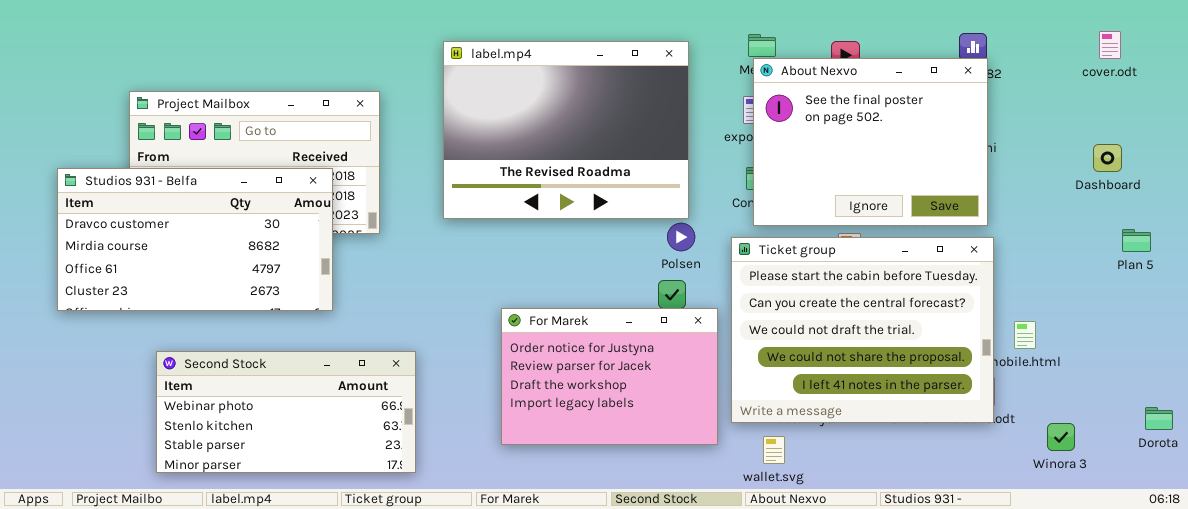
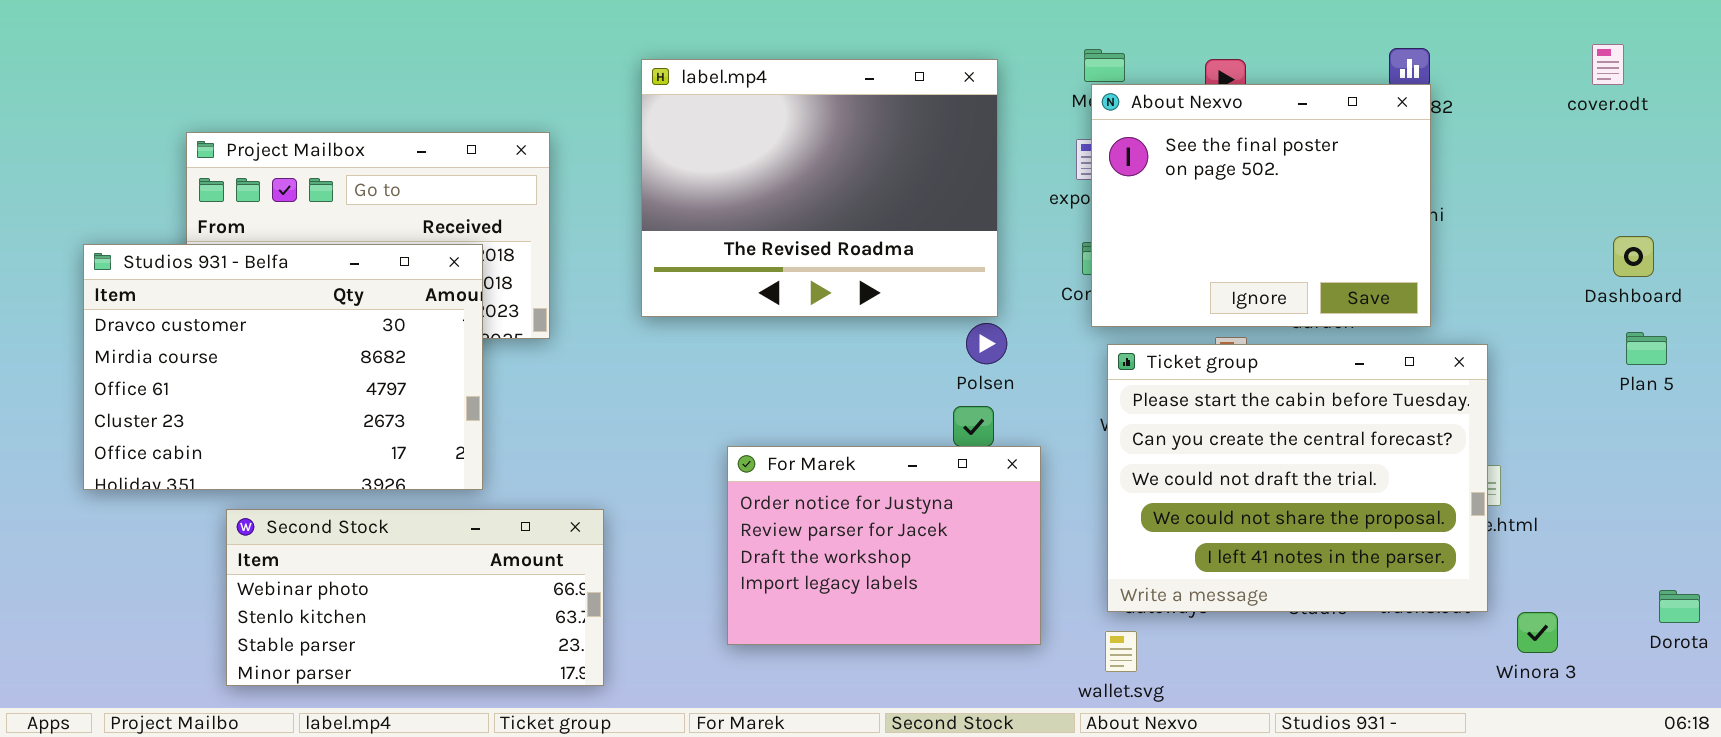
Dashboard: [1093,144,1122,172] -> [1613,236,1654,277], moved
Studios 931 - Belfa: [57,168,333,311] -> [83,244,483,490], resized
Ticket group: [731,237,994,423] -> [1107,344,1488,612], moved

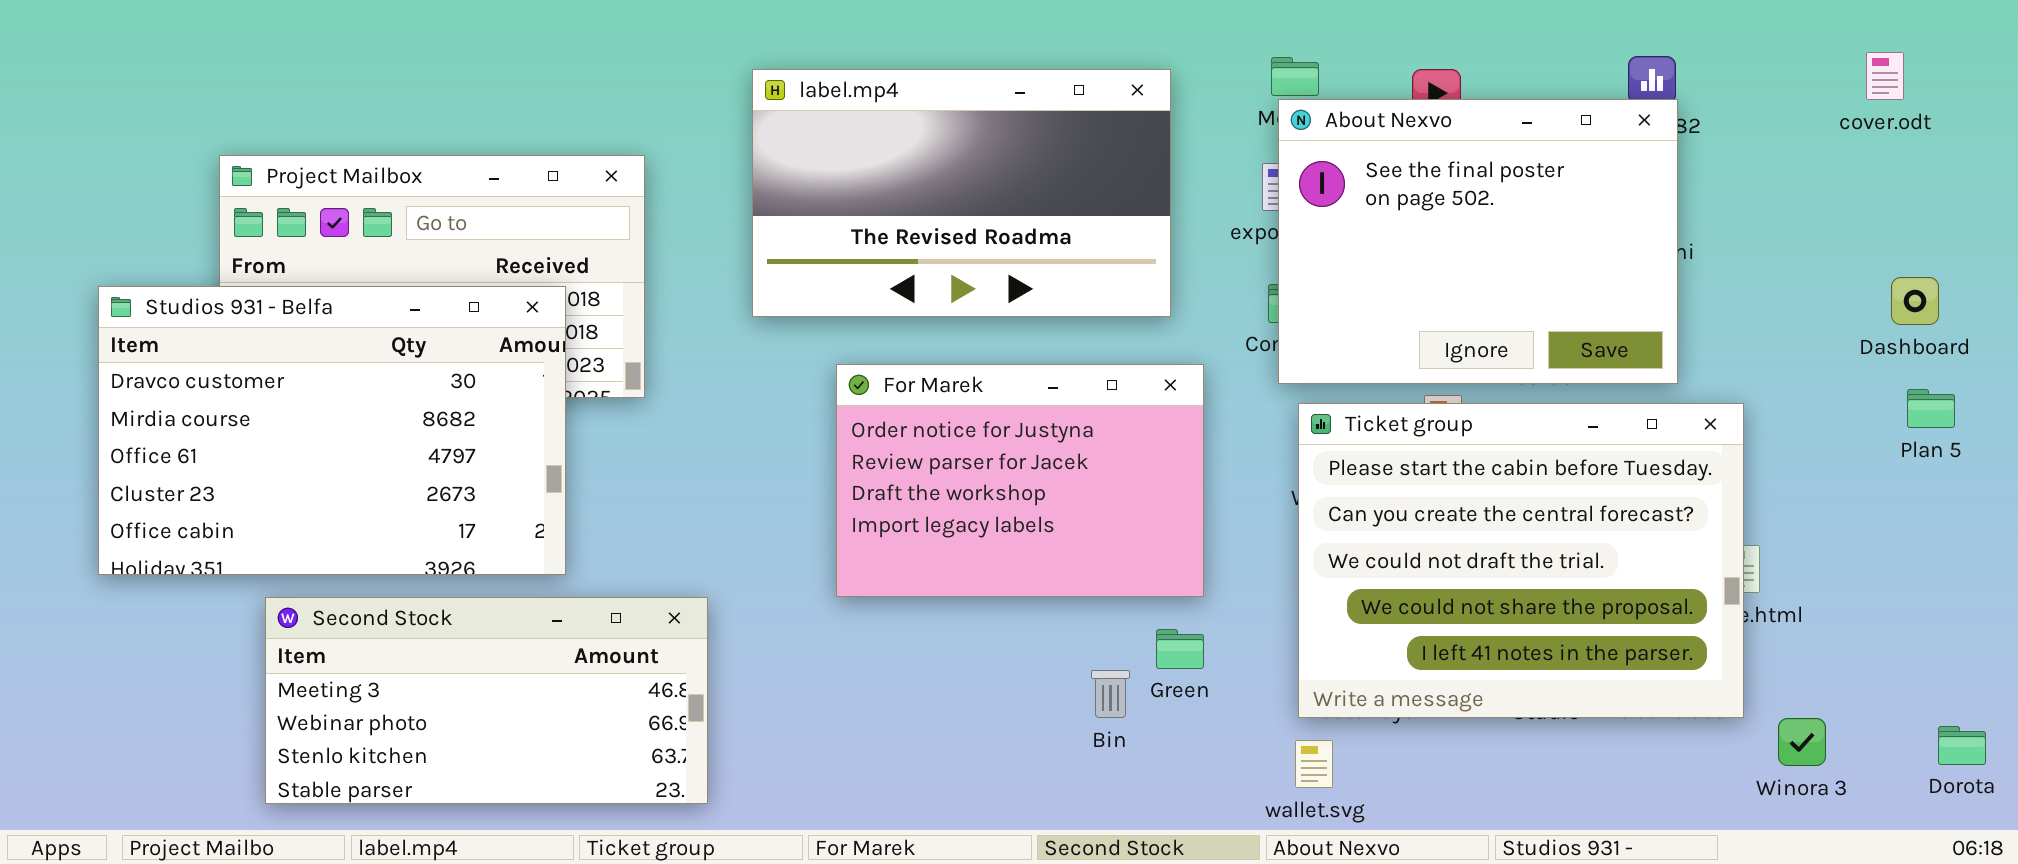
label.mp4: [641,59,998,317] -> [752,69,1171,317], resized
For Marek: [727,446,1041,645] -> [836,364,1204,597], moved
Second Stock: [226,509,604,686] -> [265,597,708,804], scrolled up 1 row
Dorota: [1659,590,1700,623] -> [1938,726,1986,765], moved

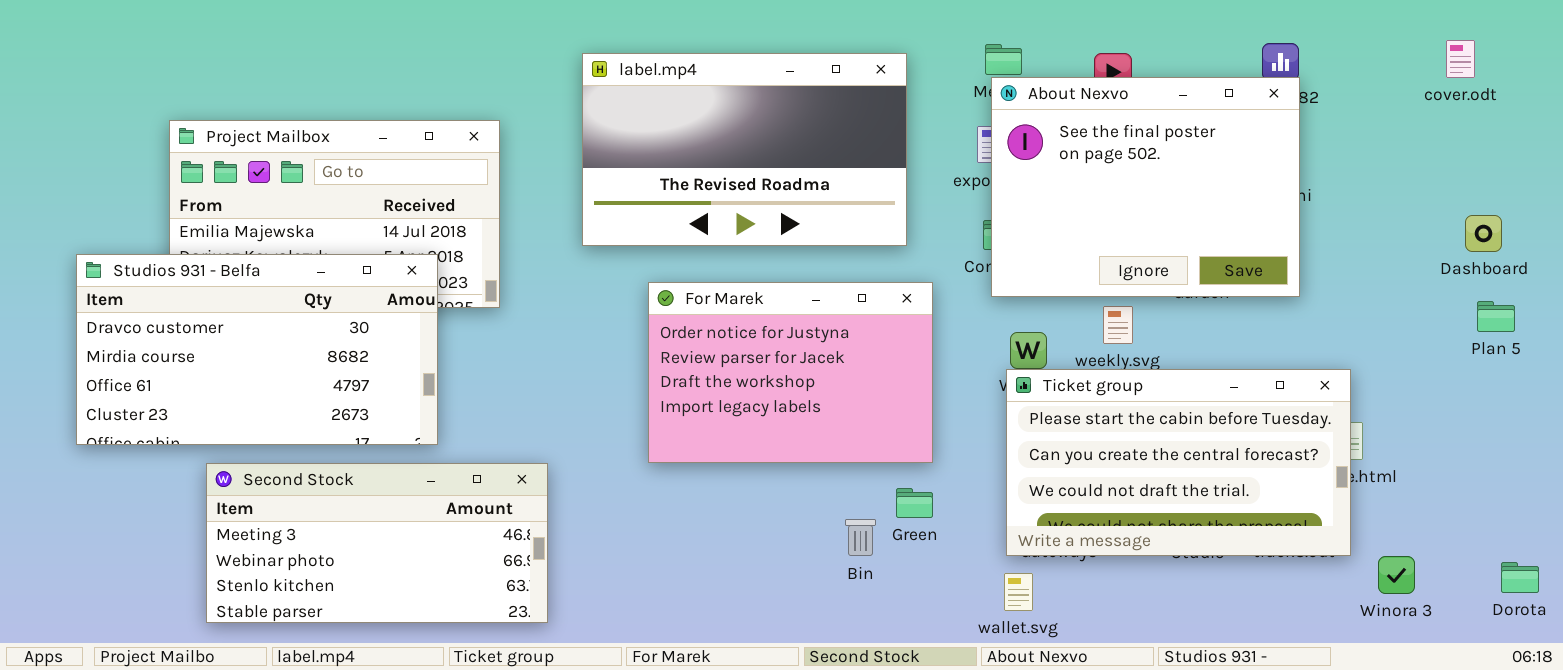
Studios 931 - Belfa: [98,286,566,575] -> [76,254,438,445], resized
Ticket group: [1298,403,1744,718] -> [1006,369,1351,556], resized

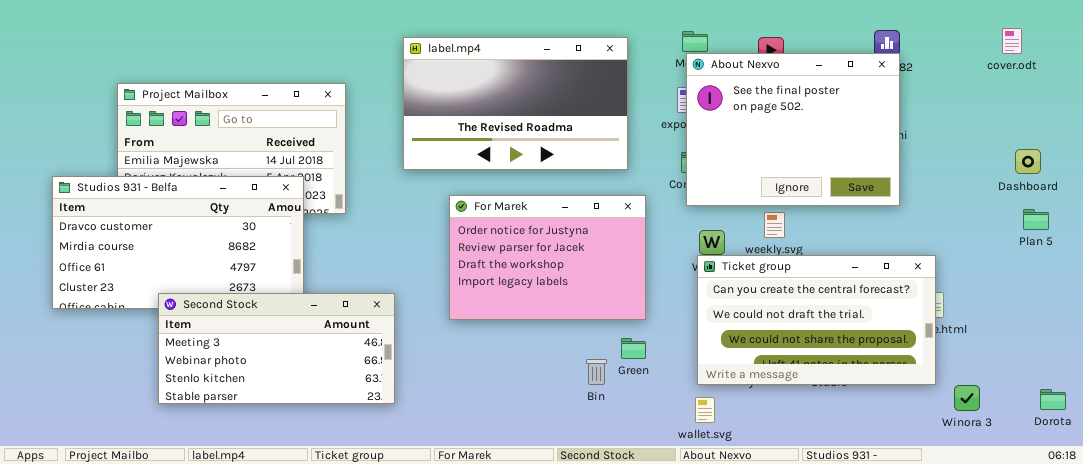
Ticket group: [1006,369,1351,556] -> [697,255,936,385], scrolled down 1 row
Second Stock: [206,463,548,623] -> [158,293,395,404], moved

